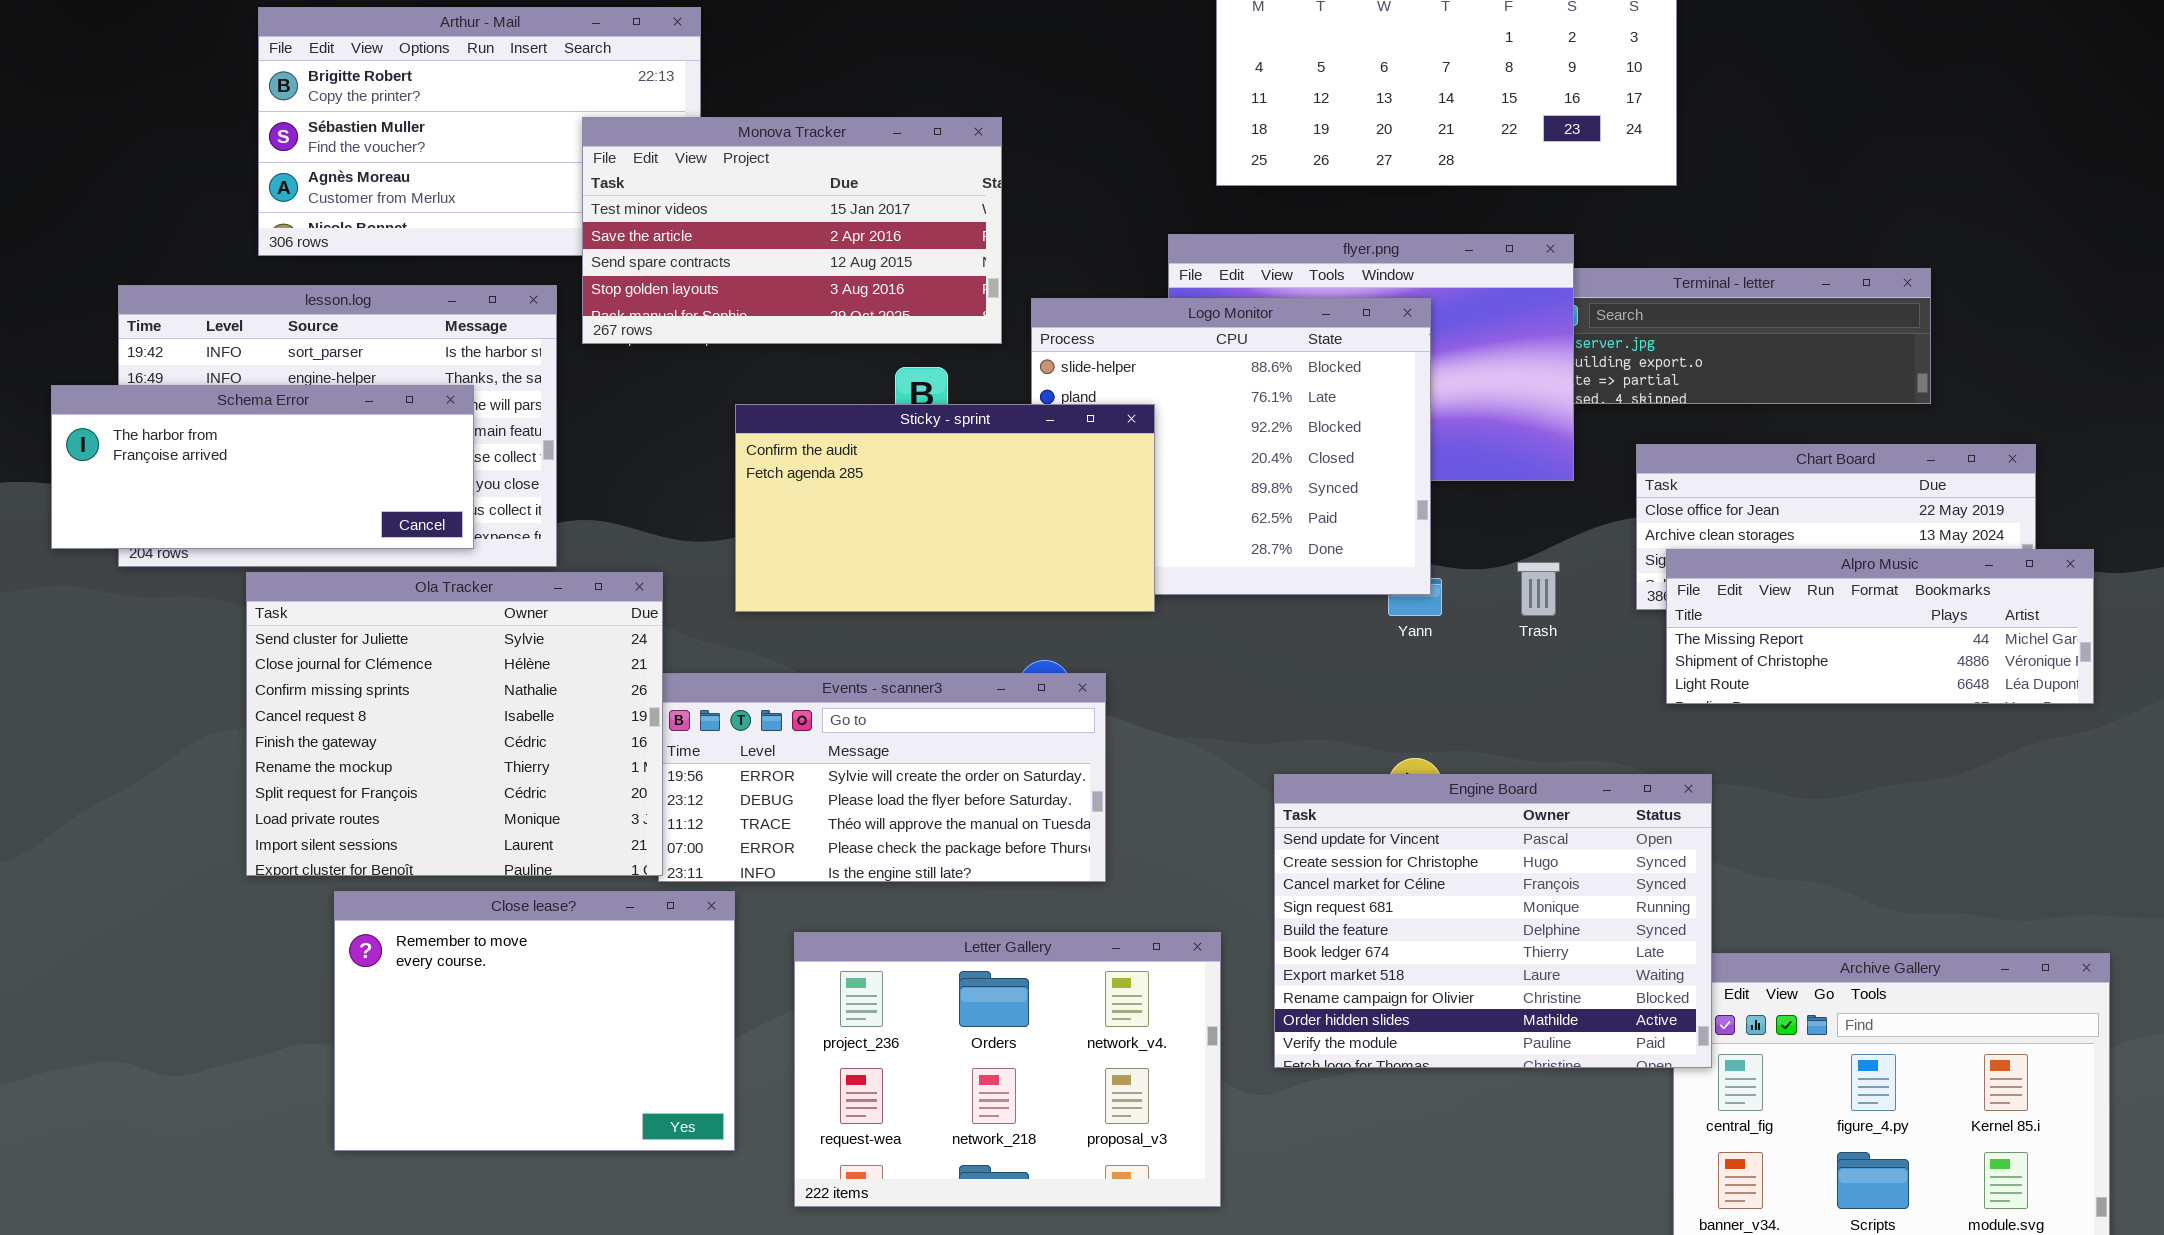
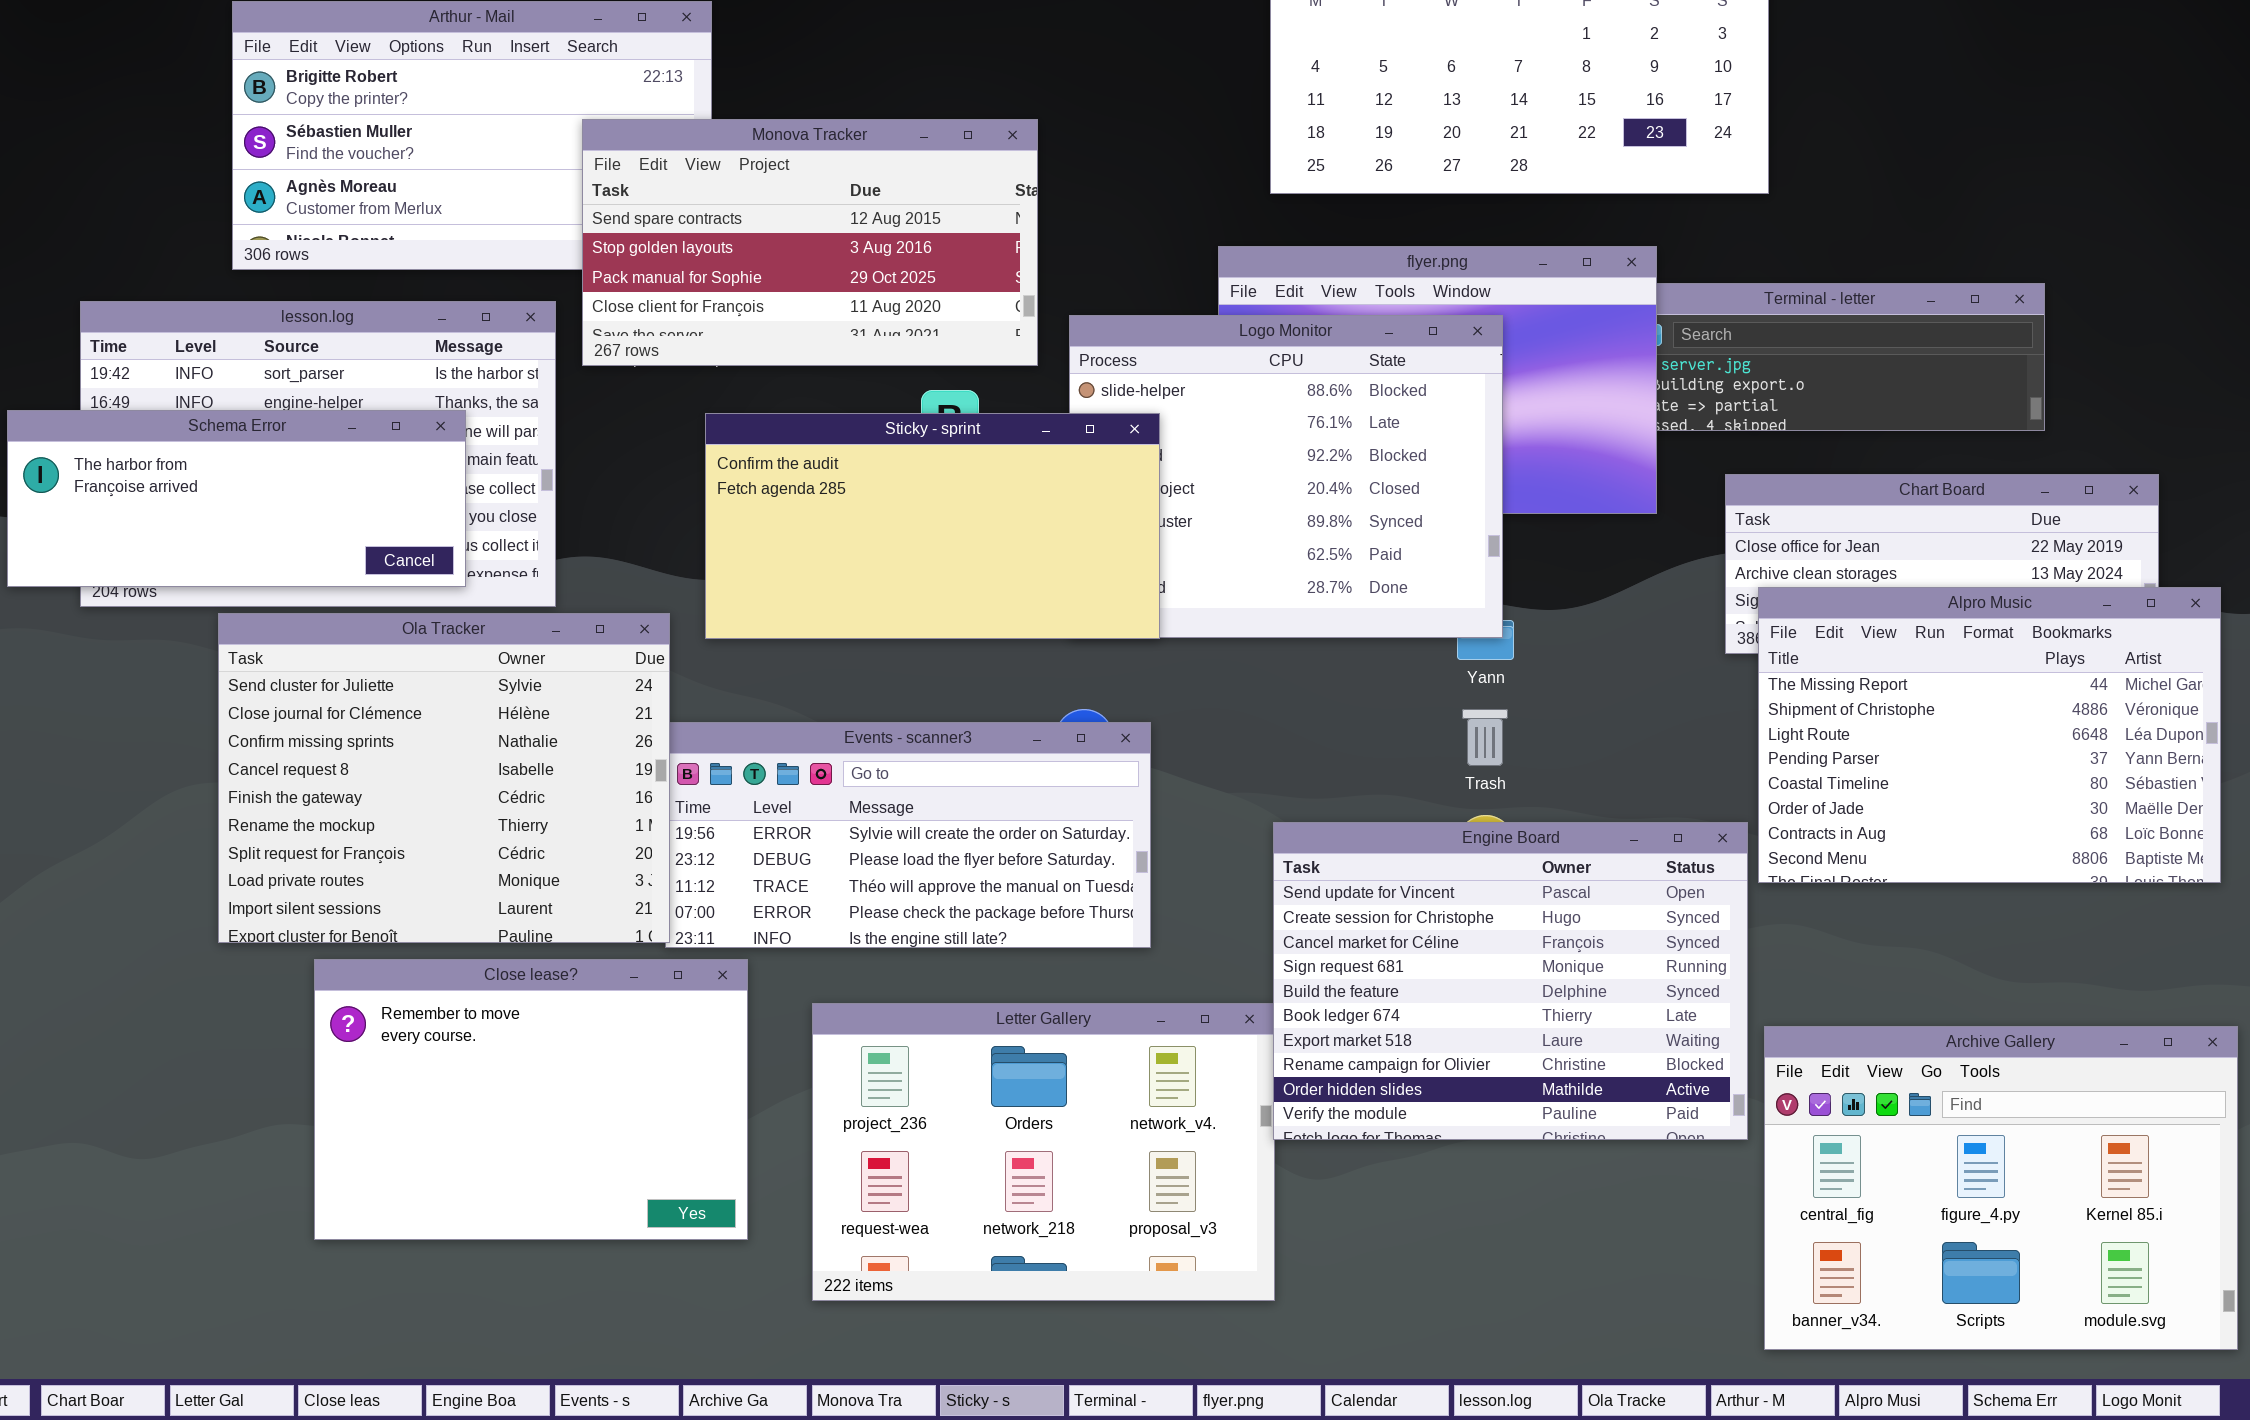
Monova Tracker: [582,117,1002,344] -> [582,119,1038,366], scrolled down 2 rows
Sticky - sprint: [735,404,1155,612] -> [705,413,1160,639], moved
Alpro Music: [1666,549,2094,704] -> [1758,587,2221,883], resized
Trash: [1517,562,1560,616] -> [1462,709,1508,766], moved
Engine Board: [1274,774,1712,1068] -> [1273,822,1748,1140], moved

